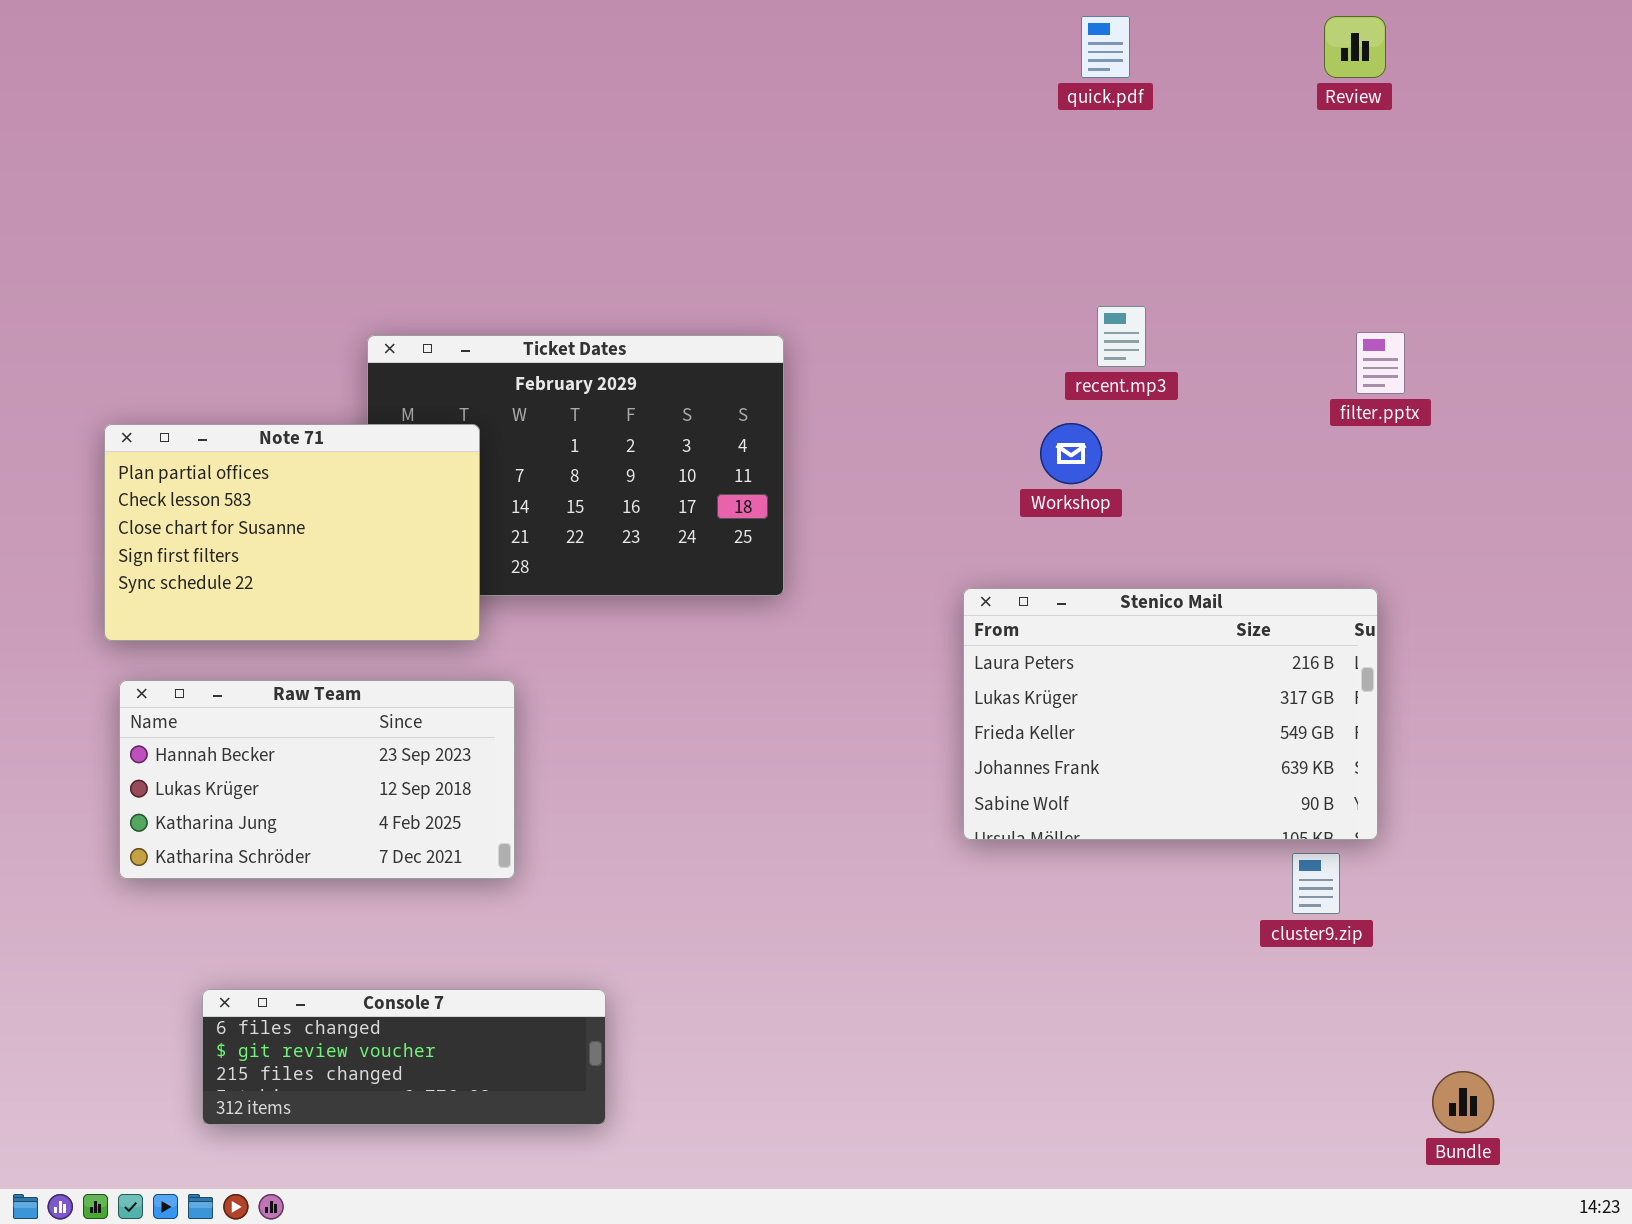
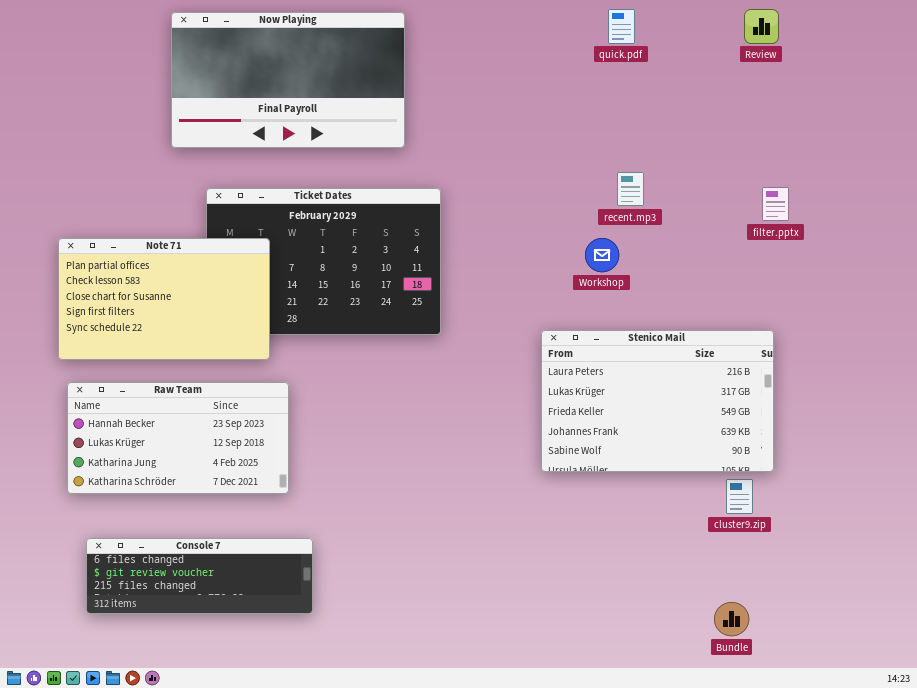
Now Playing: none -> [171,12,405,148], opened
Console 7: [202,989,606,1125] -> [86,538,313,614], moved
Bundle: [1432,1071,1494,1133] -> [714,602,749,636], moved

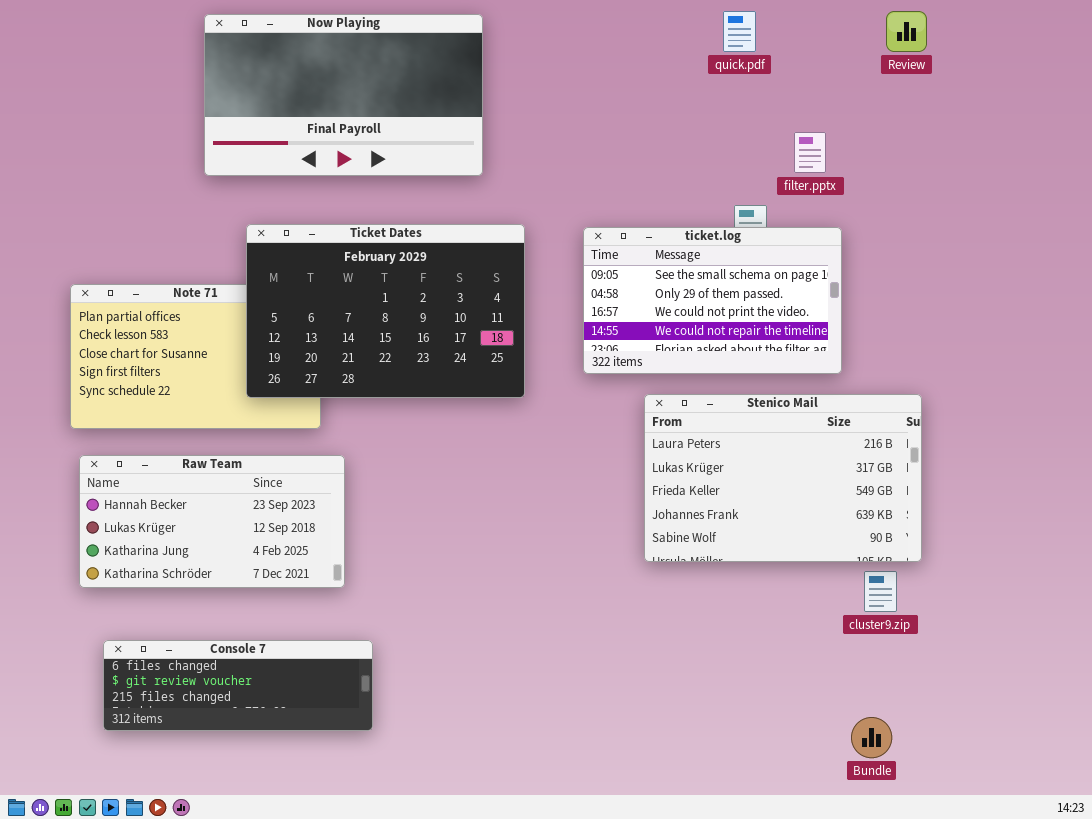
filter.pptx: [762,187,789,221] -> [794,132,826,173], moved
Ticket Dates: [206,188,441,335] -> [246,224,525,398], raised
ticket.log: none -> [583,227,842,374], opened

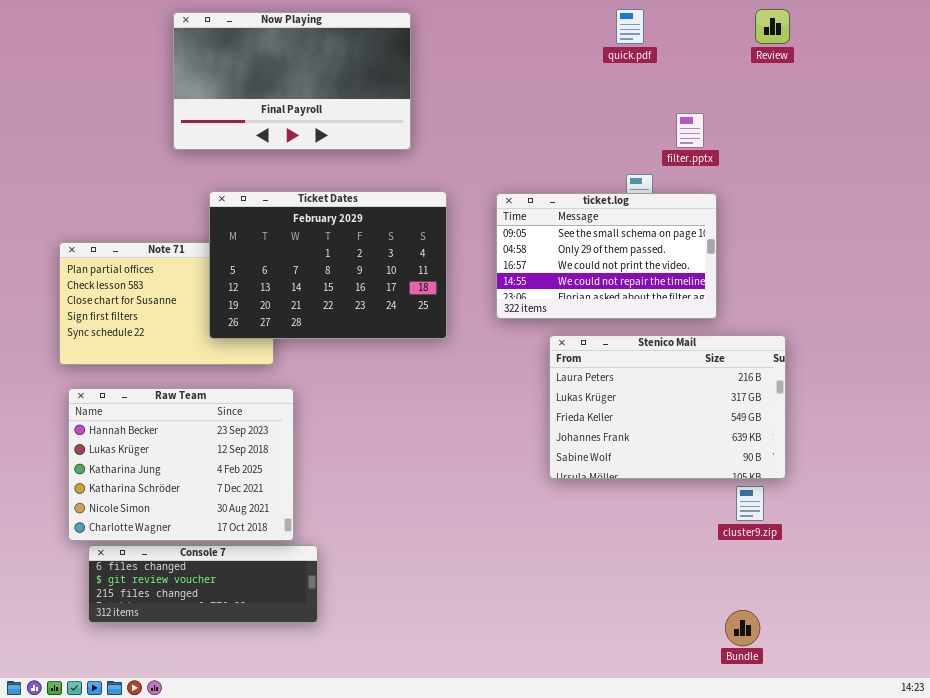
Raw Team: [79,455,345,588] -> [68,388,294,541], resized

